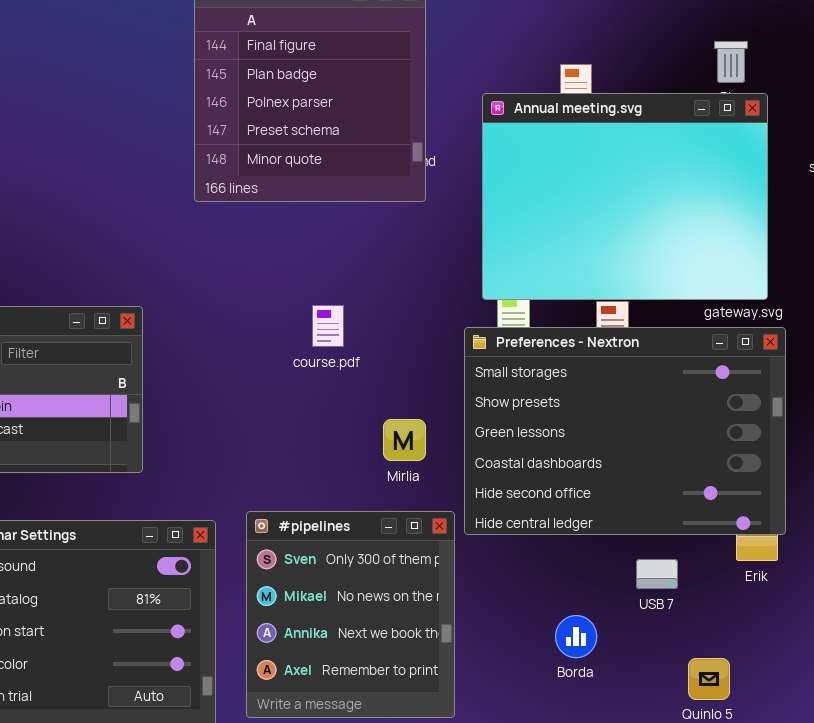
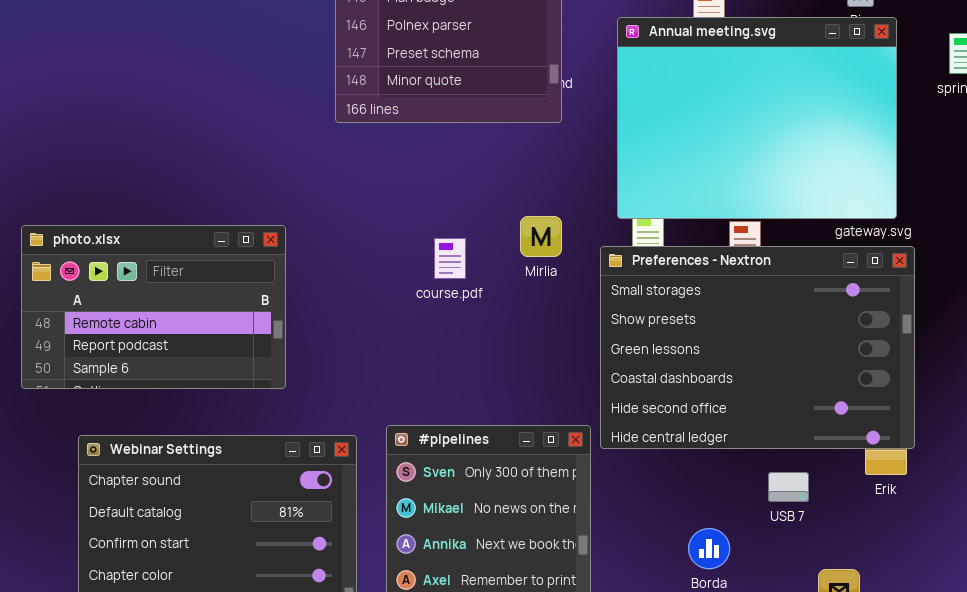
course.pdf: [312,305,344,347] -> [434,238,466,279], moved
Mirlia: [383,419,426,461] -> [520,216,562,257], moved

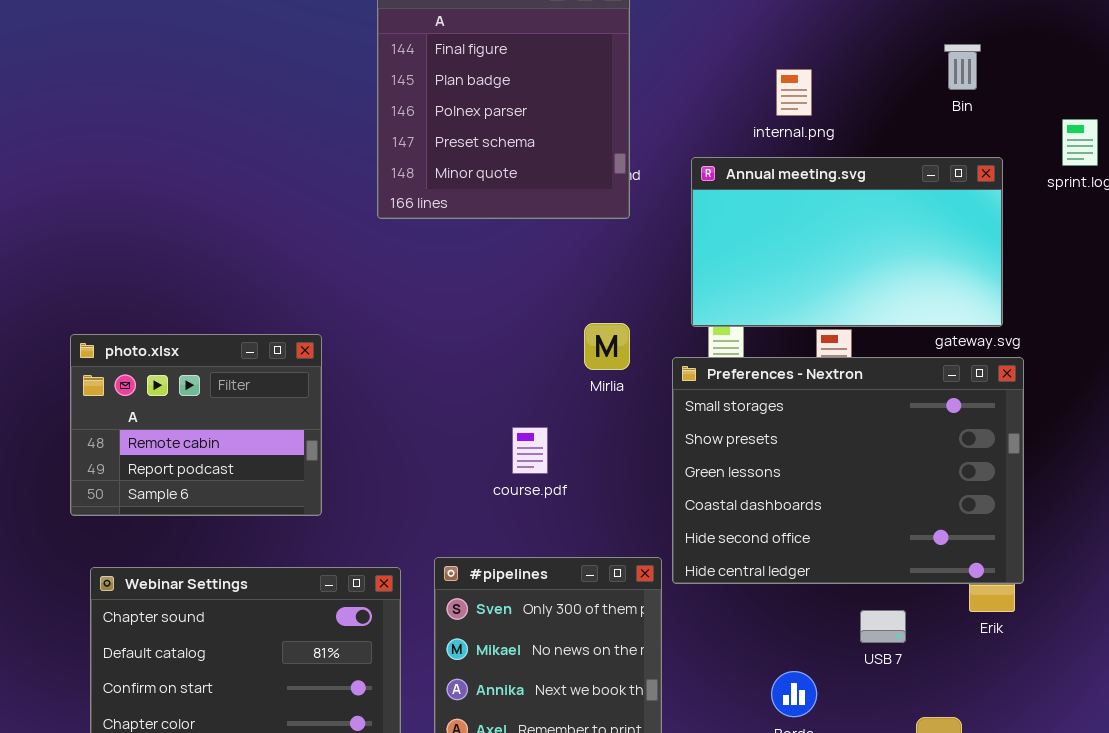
Annual meeting.svg: [617,17,897,219] -> [691,157,1003,327], resized
photo.xlsx: [21,225,286,389] -> [70,334,322,516], resized
course.pdf: [434,238,466,279] -> [512,427,548,474], moved

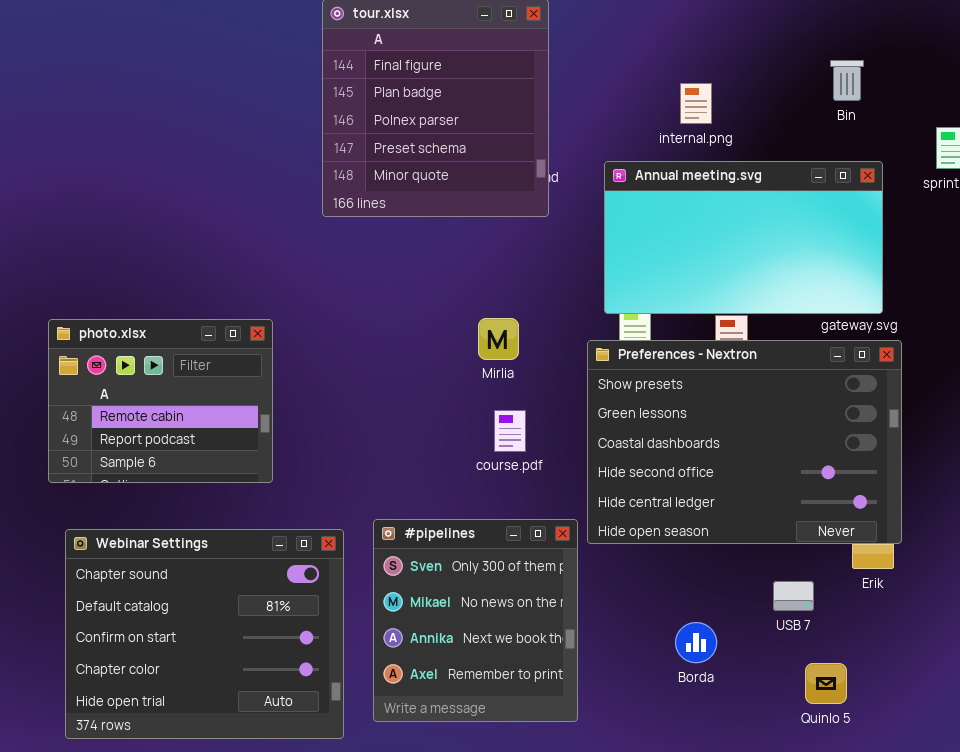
Mirlia: [584,323,630,370] -> [478,318,519,360], moved
Preferences - Nextron: [672,357,1024,584] -> [587,340,902,544], scrolled down 1 row
course.pdf: [512,427,548,474] -> [494,410,526,452], moved
USB 7: [860,610,906,643] -> [773,581,814,611], moved

